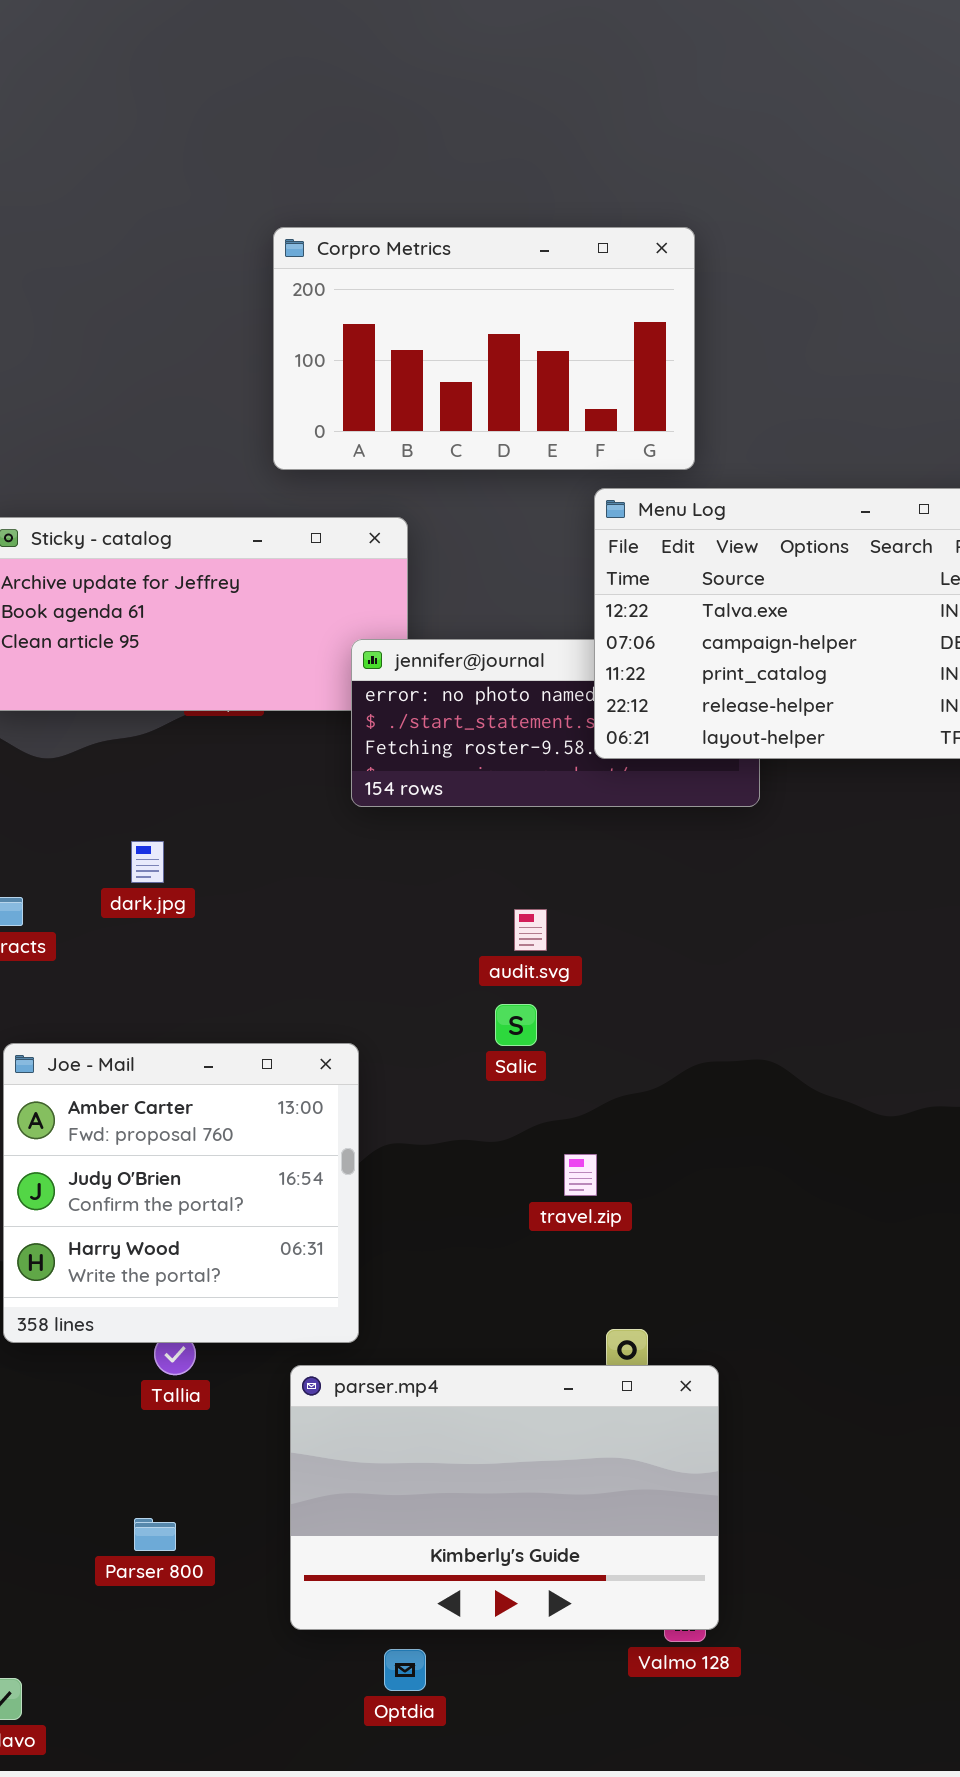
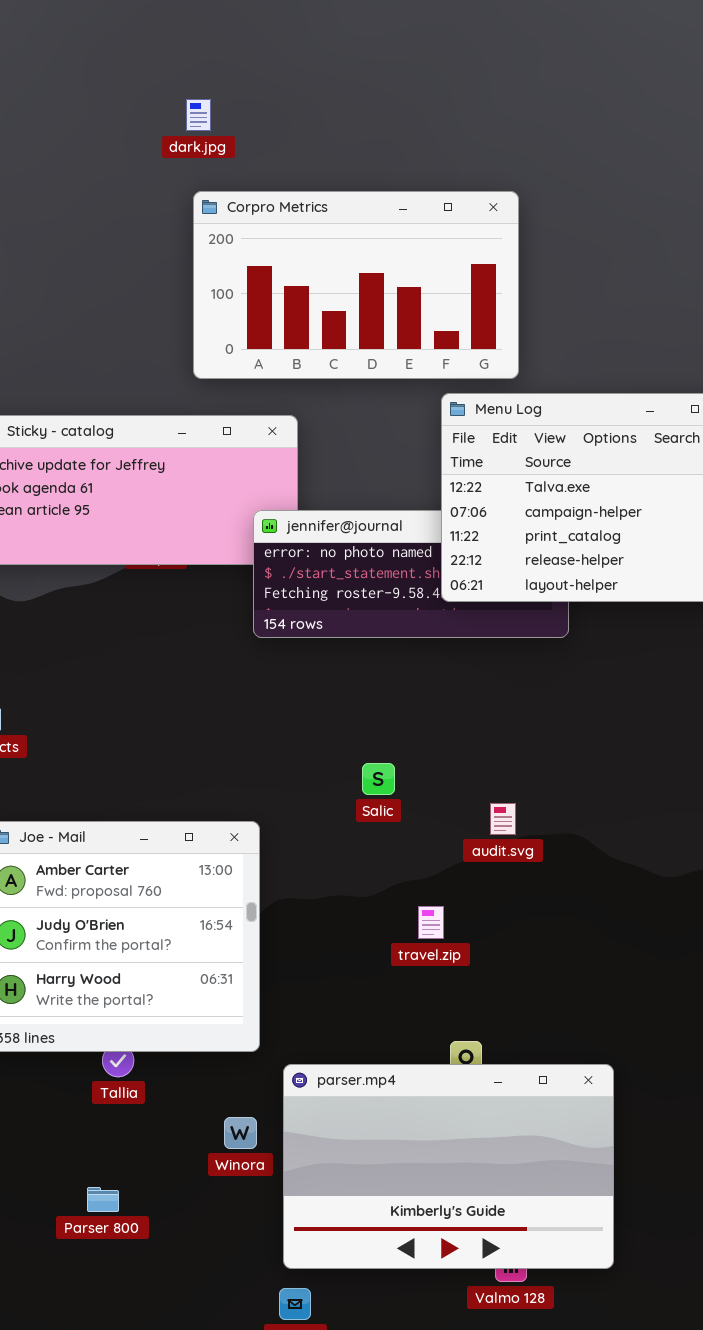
dark.jpg: [131,841,164,883] -> [186,99,211,131], moved
audit.svg: [514,909,547,951] -> [490,803,516,835], moved
Salic: [495,1004,537,1046] -> [362,763,395,795], moved
parser.mp4: [290,1365,719,1630] -> [283,1064,614,1269], moved

